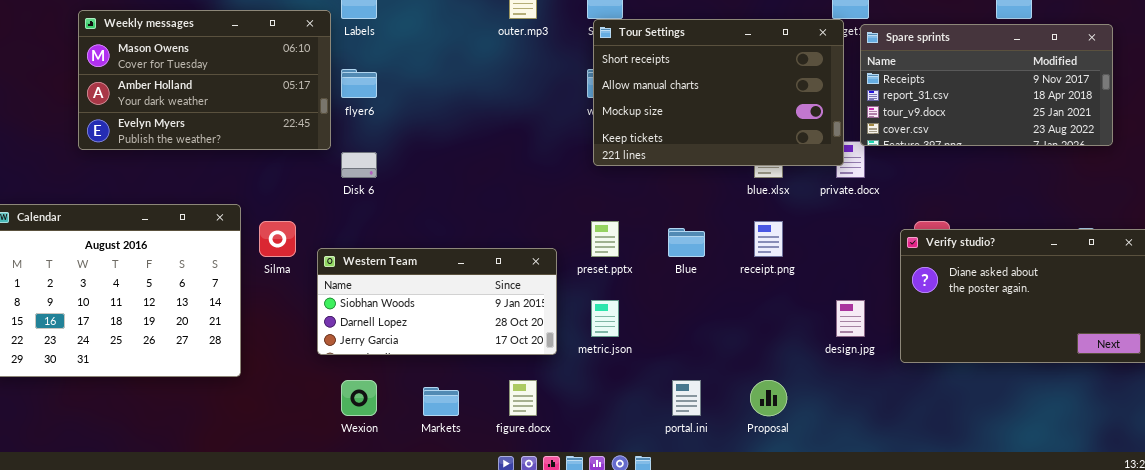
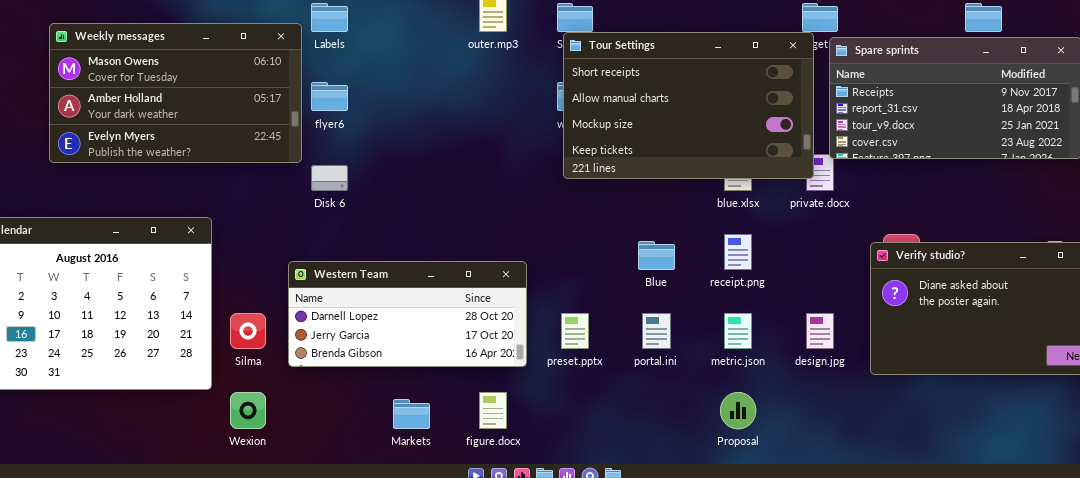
Silma: [259,221,296,257] -> [230,313,266,349], moved
preset.pptx: [591,221,619,257] -> [561,313,589,349], moved
Western Team: [317,248,557,355] -> [288,261,527,367], scrolled down 1 row
metric.json: [591,300,619,337] -> [724,313,752,349], moved
Wexion: [341,380,377,416] -> [230,392,266,429], moved
portal.ini: [672,380,701,416] -> [642,313,671,349], moved

